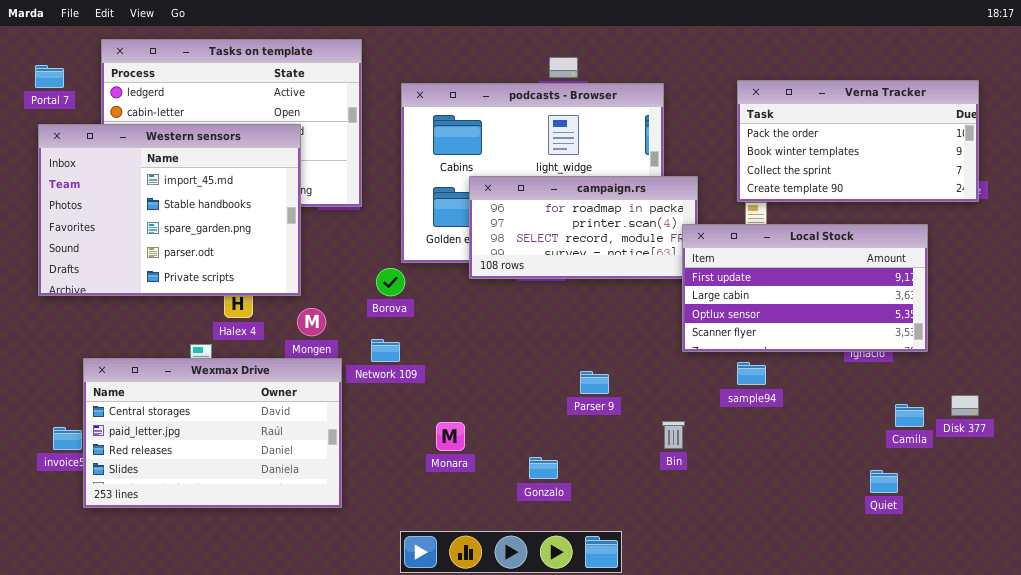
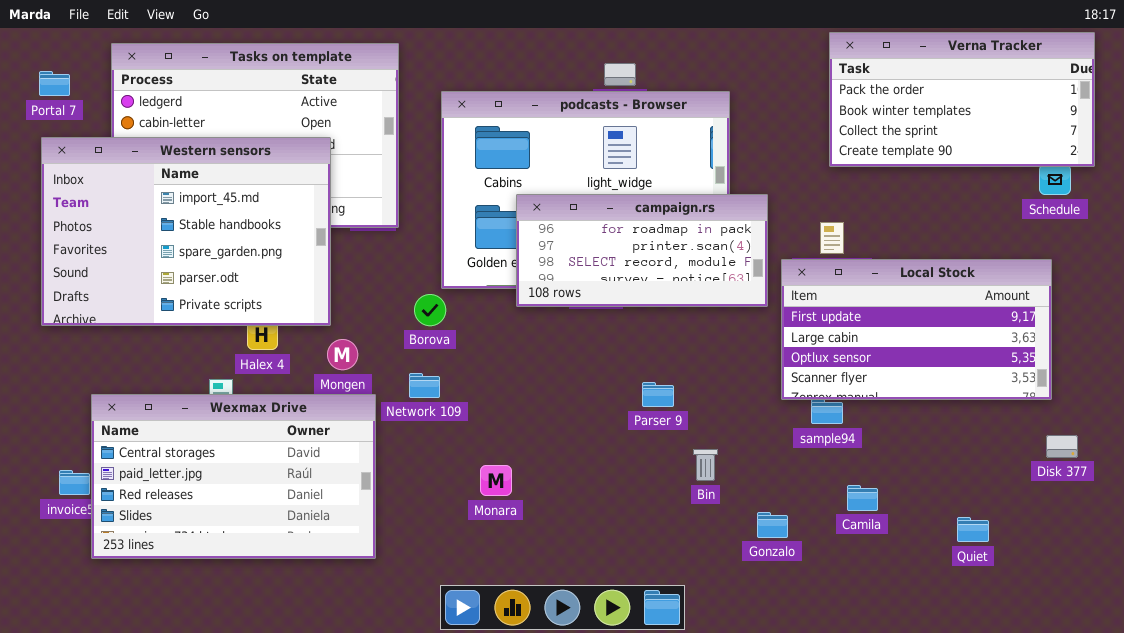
Verna Tracker: [737,80,979,202] -> [829,32,1095,167], moved
Local Stock: [682,224,928,352] -> [781,259,1052,400], moved
Parser 9: [580,371,609,394] -> [642,382,674,407], moved
Camila: [895,404,924,427] -> [847,485,878,511], moved
Bin: [662,421,685,449] -> [693,449,718,481], moved
Gonzalo: [529,457,558,479] -> [757,512,788,538], moved

